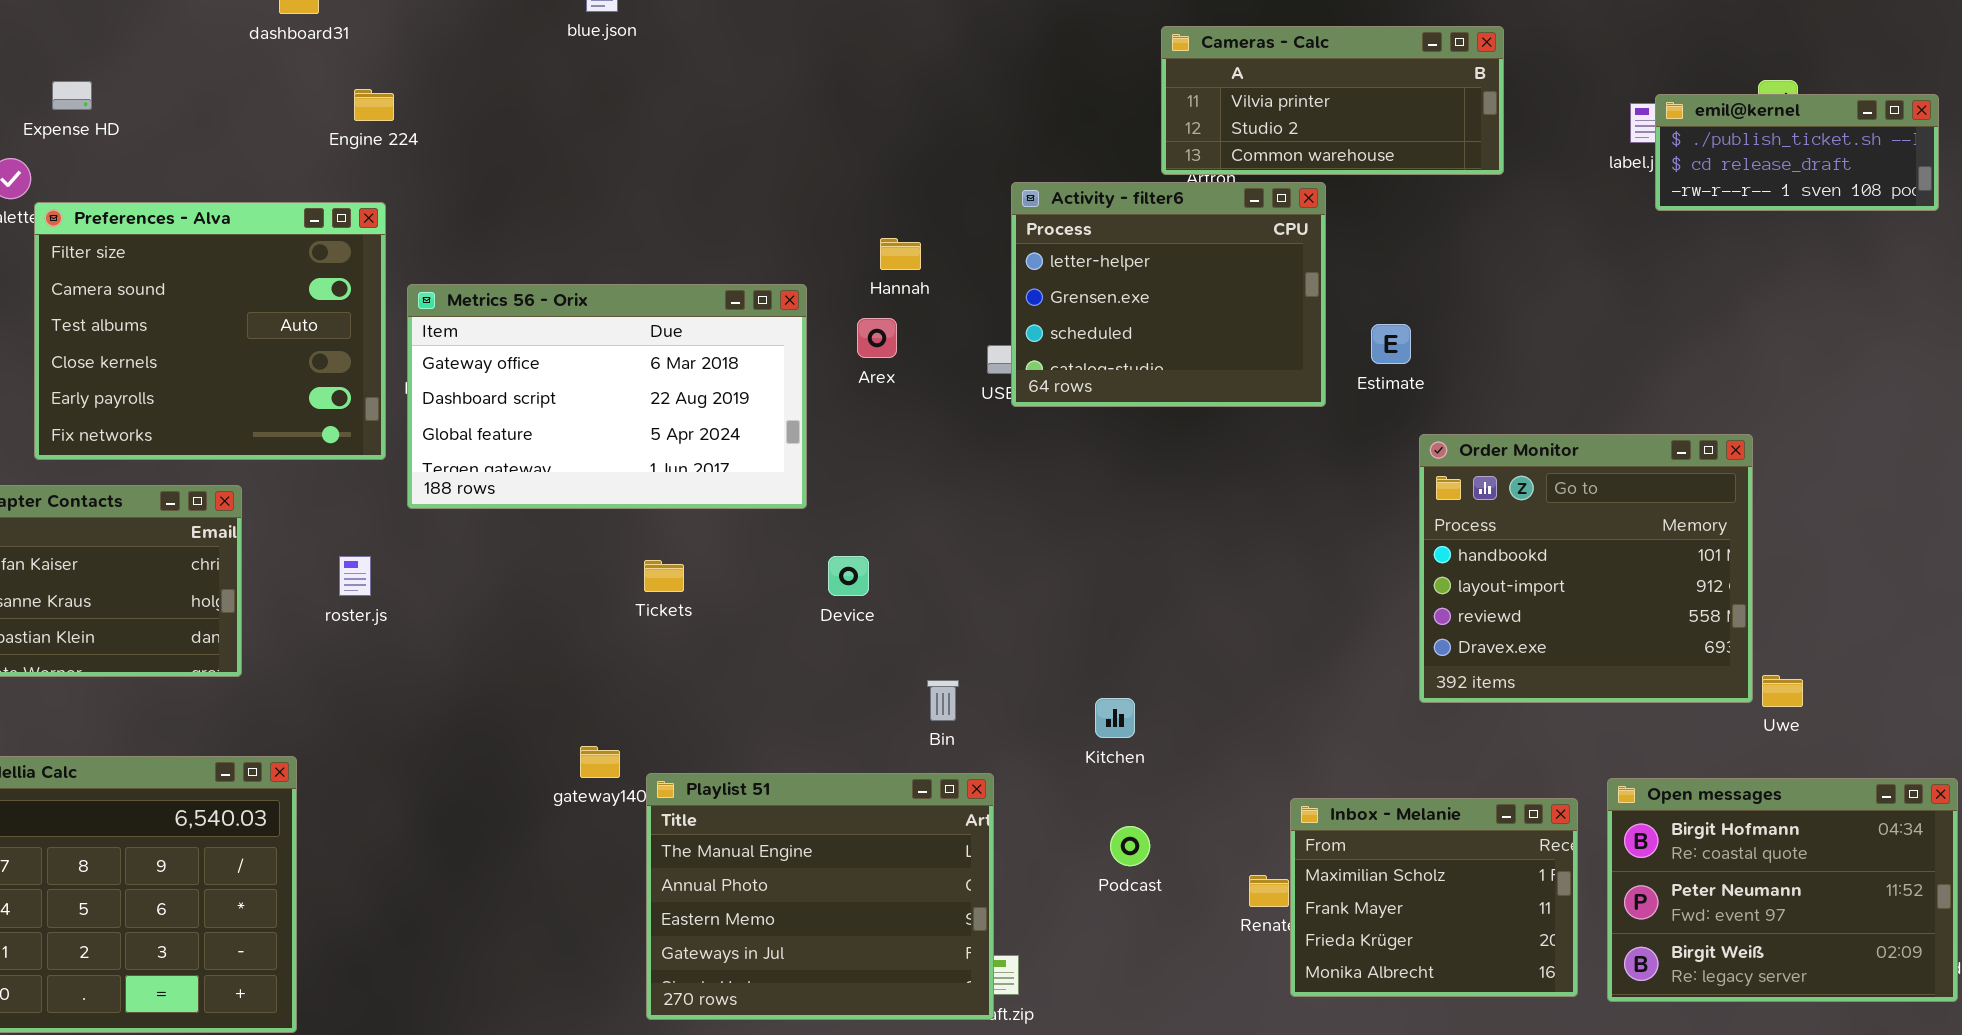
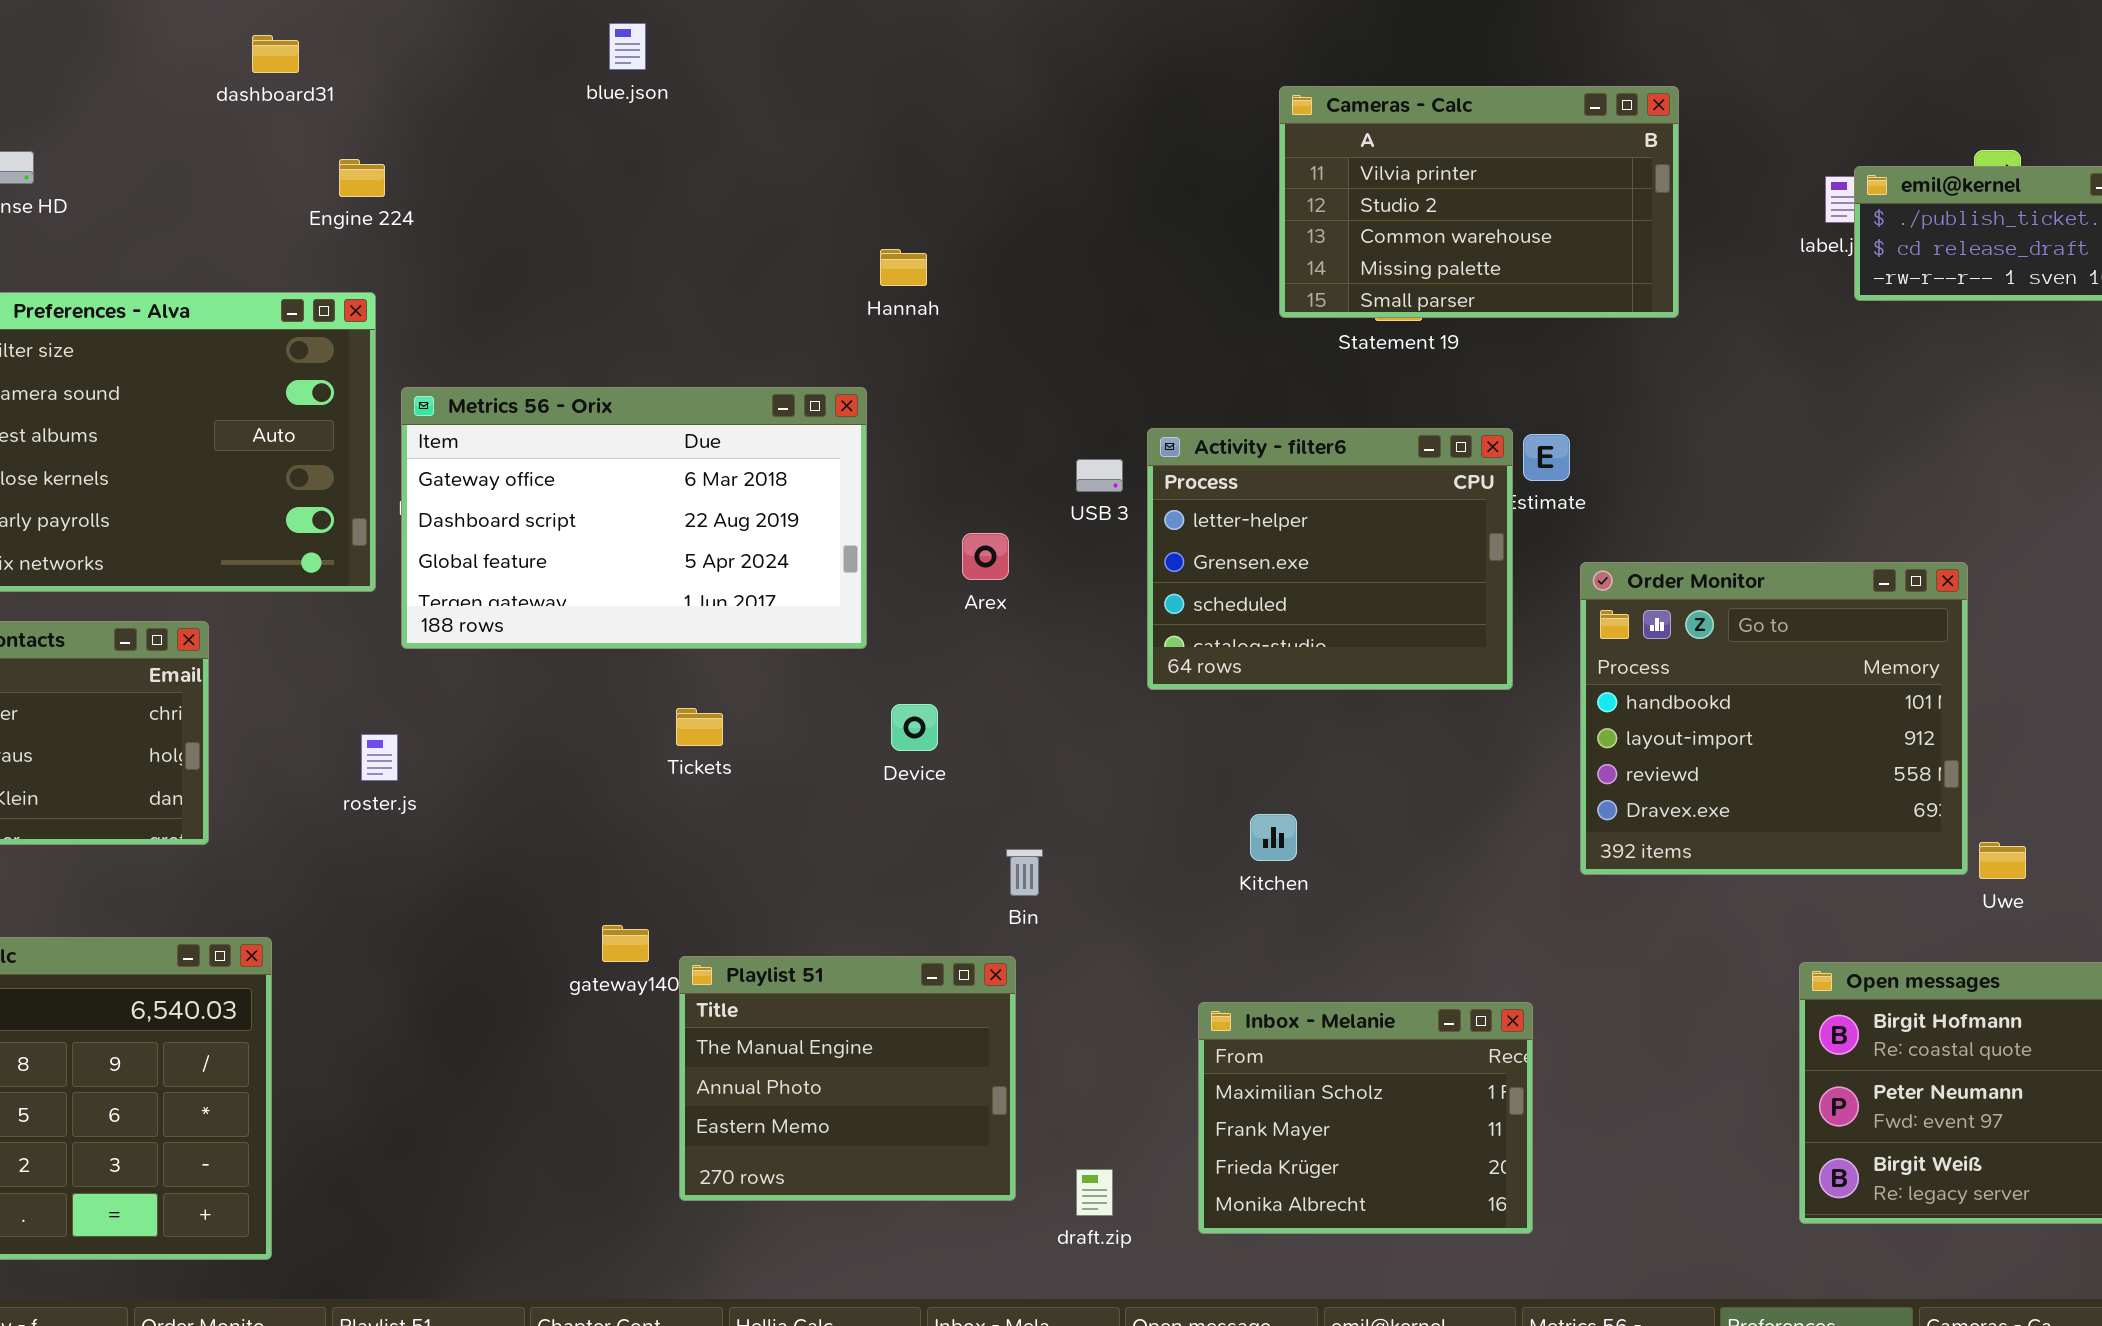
Cameras - Calc: [1161,26,1504,175] -> [1279,86,1679,318], resized
Activity - filter6: [1011,182,1326,407] -> [1147,428,1513,690], moved
Hannah: [880,238,921,270] -> [880,249,927,286], moved
Arex: [857,318,897,358] -> [962,533,1009,580], moved
roster.js: [339,556,371,596] -> [361,734,398,781], moved
Kitchen: [1095,698,1135,738] -> [1250,814,1297,861], moved
Playlist 51: [646,773,994,1020] -> [679,956,1016,1201], resized
Inbox - Melanie: [1290,798,1578,997] -> [1198,1002,1533,1234], moved

